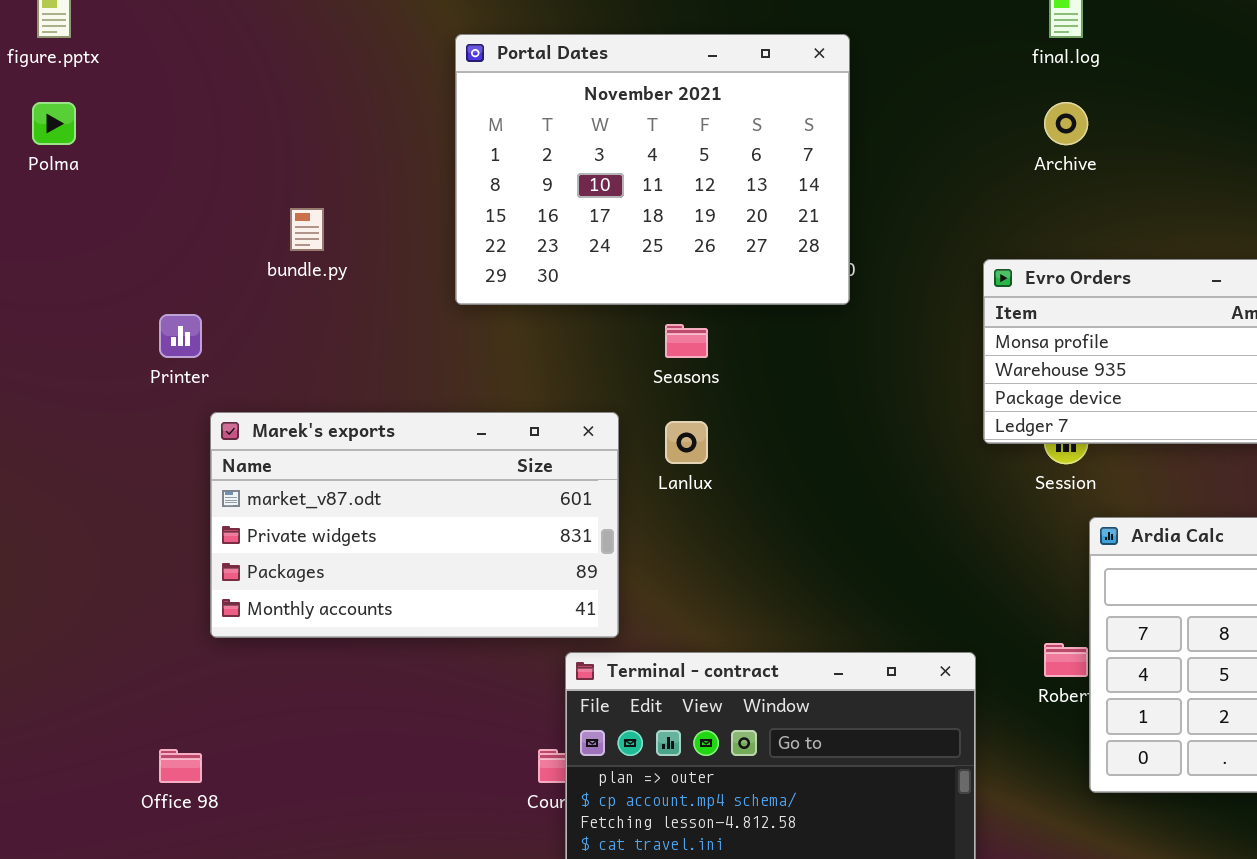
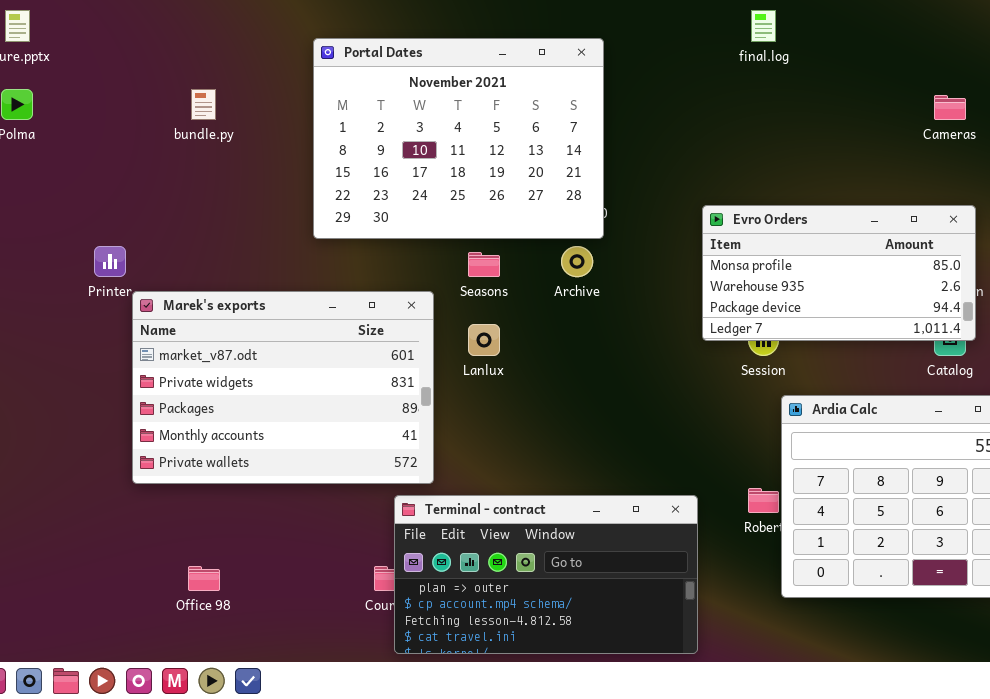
Archive: [1044,102,1088,145] -> [561,246,593,277], moved
bundle.py: [290,208,324,251] -> [191,89,216,120], moved
Marek's exports: [210,412,619,638] -> [132,291,434,484], resized
Office 98: [159,749,202,783] -> [188,566,220,591], moved

